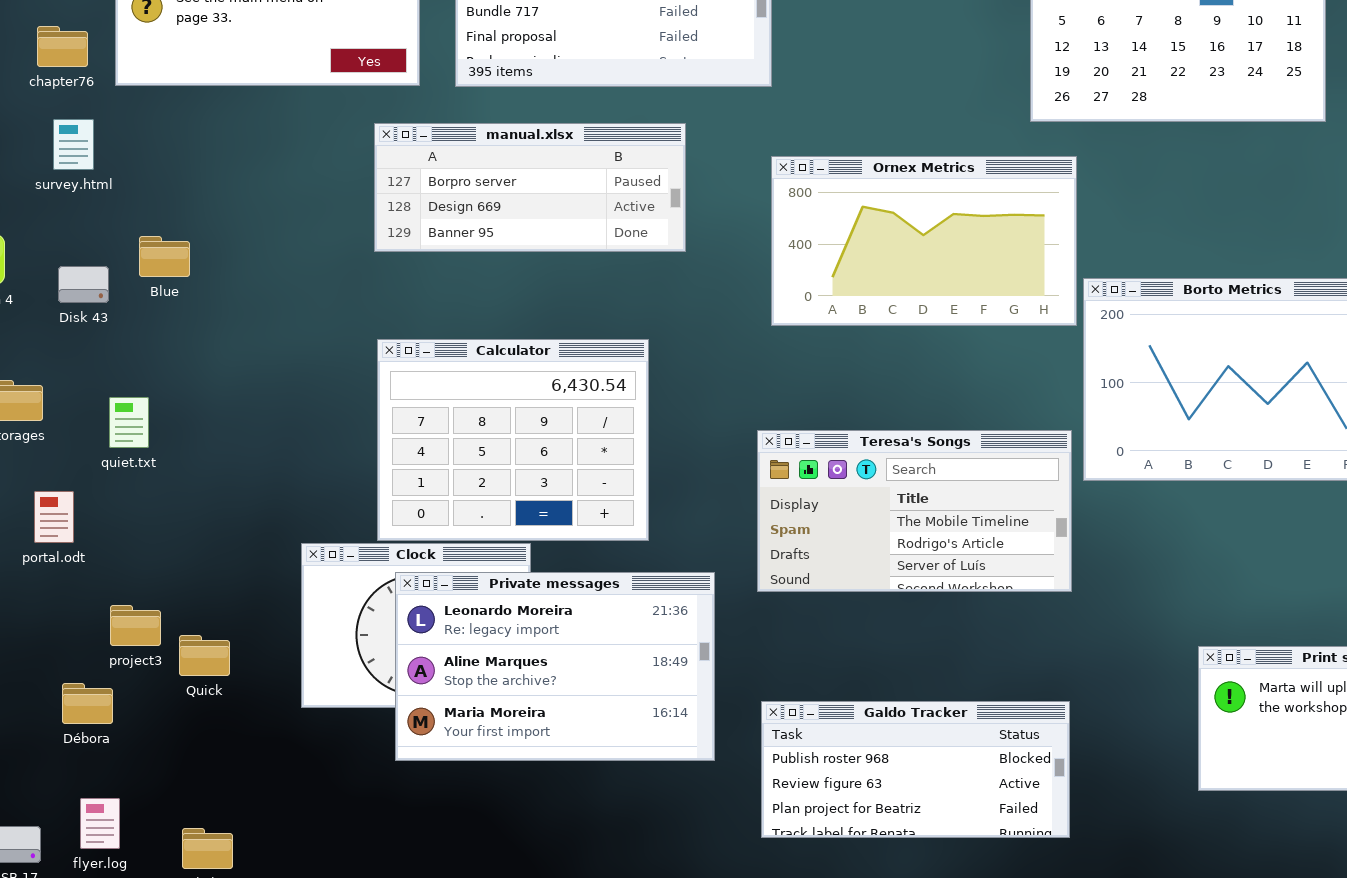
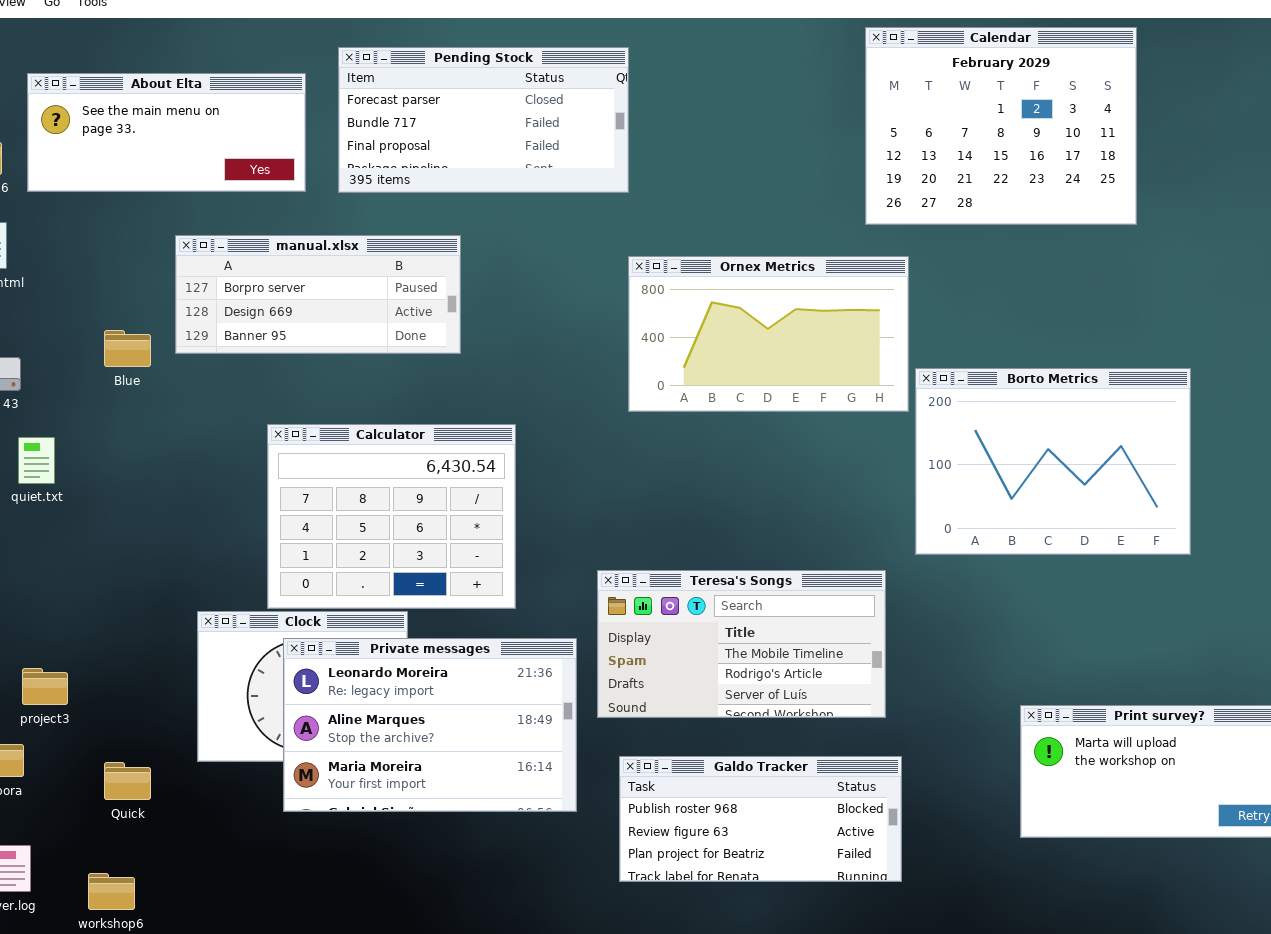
manual.xlsx: [374,123,686,252] -> [175,235,461,354], moved
Blue: [139,236,190,277] -> [104,330,151,367], moved
quiet.txt: [109,397,149,448] -> [18,437,55,484], moved
Teresa's Songs: [757,430,1072,592] -> [597,570,886,718], moved
Quick: [179,635,230,676] -> [104,762,151,800], moved

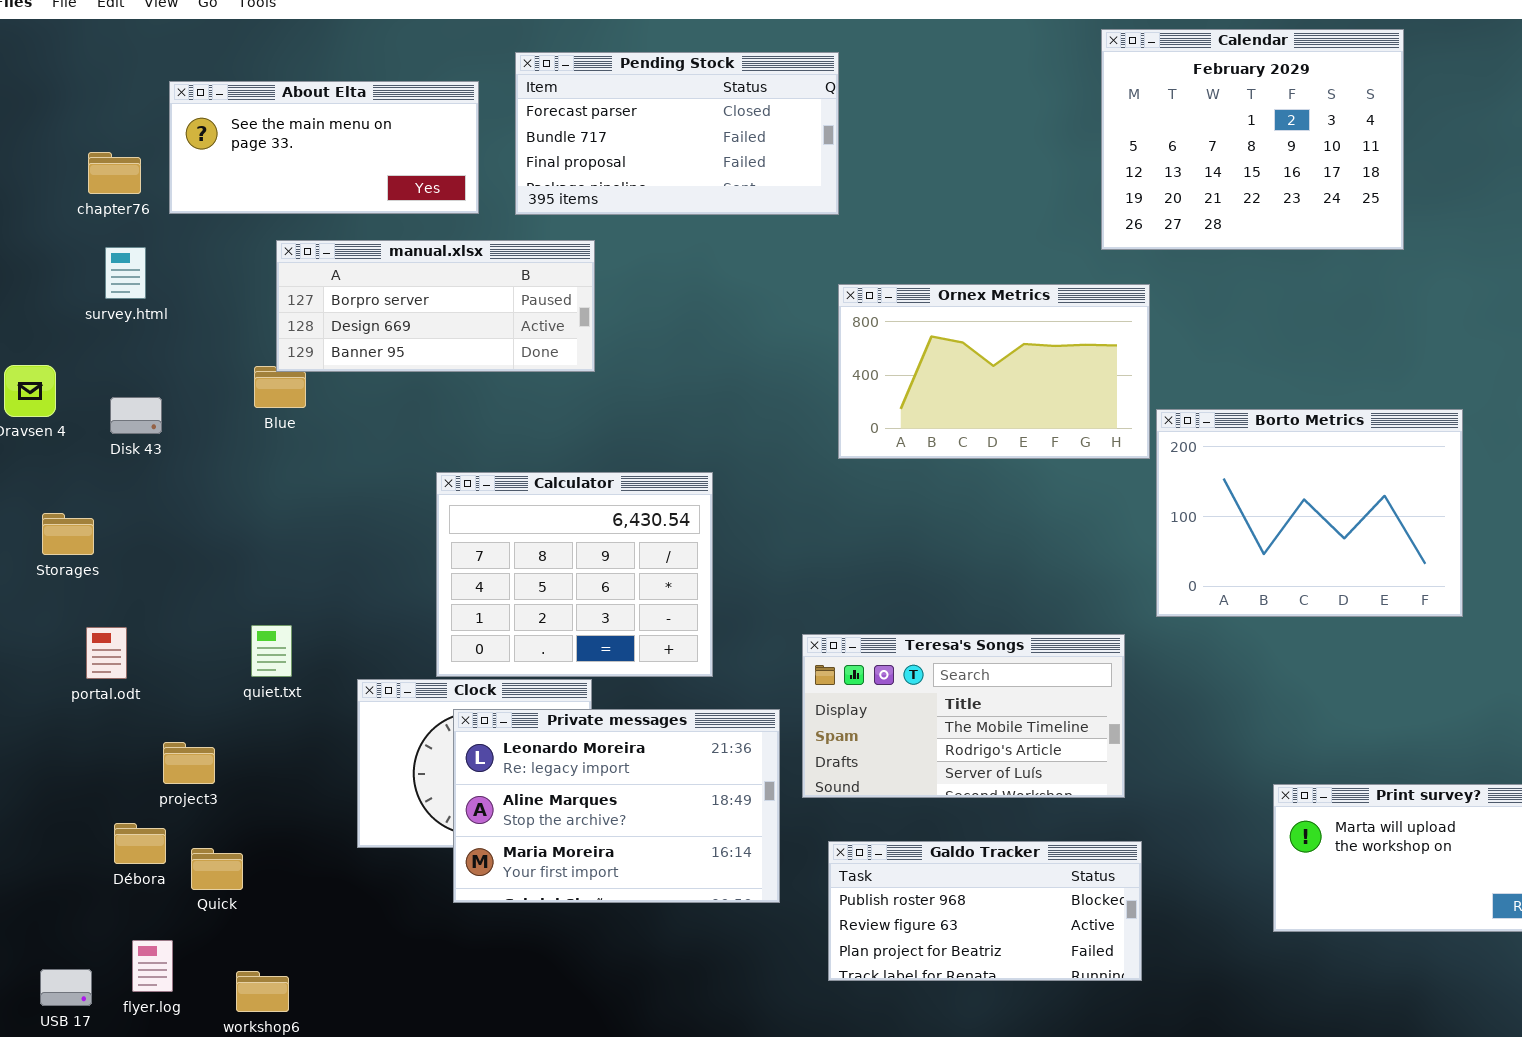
manual.xlsx: [175,235,461,354] -> [276,240,595,372], moved
quiet.txt: [18,437,55,484] -> [251,625,292,677], moved
Quick: [104,762,151,800] -> [191,848,243,890], moved

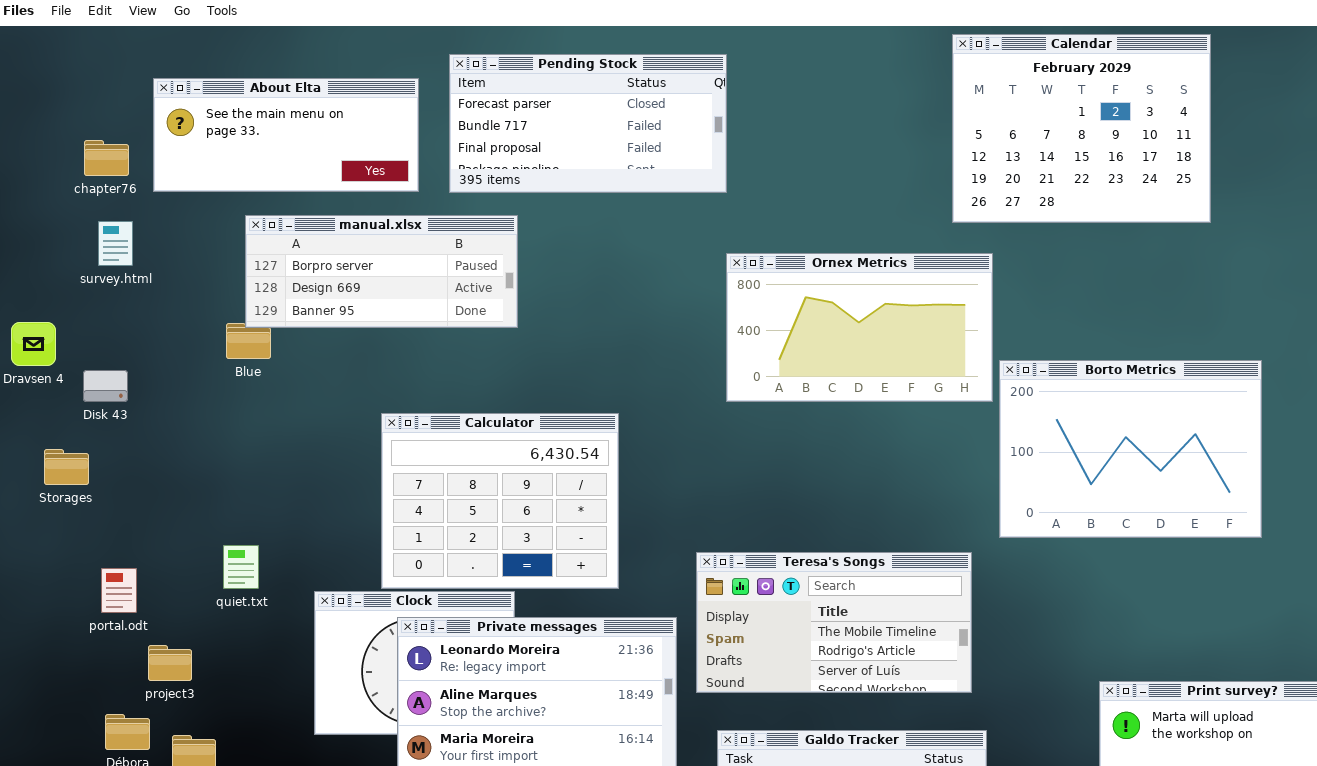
Disk 43: [110,397,162,434] -> [83,370,128,402], moved
portal.odt: [86,627,127,679] -> [101,568,137,613], moved

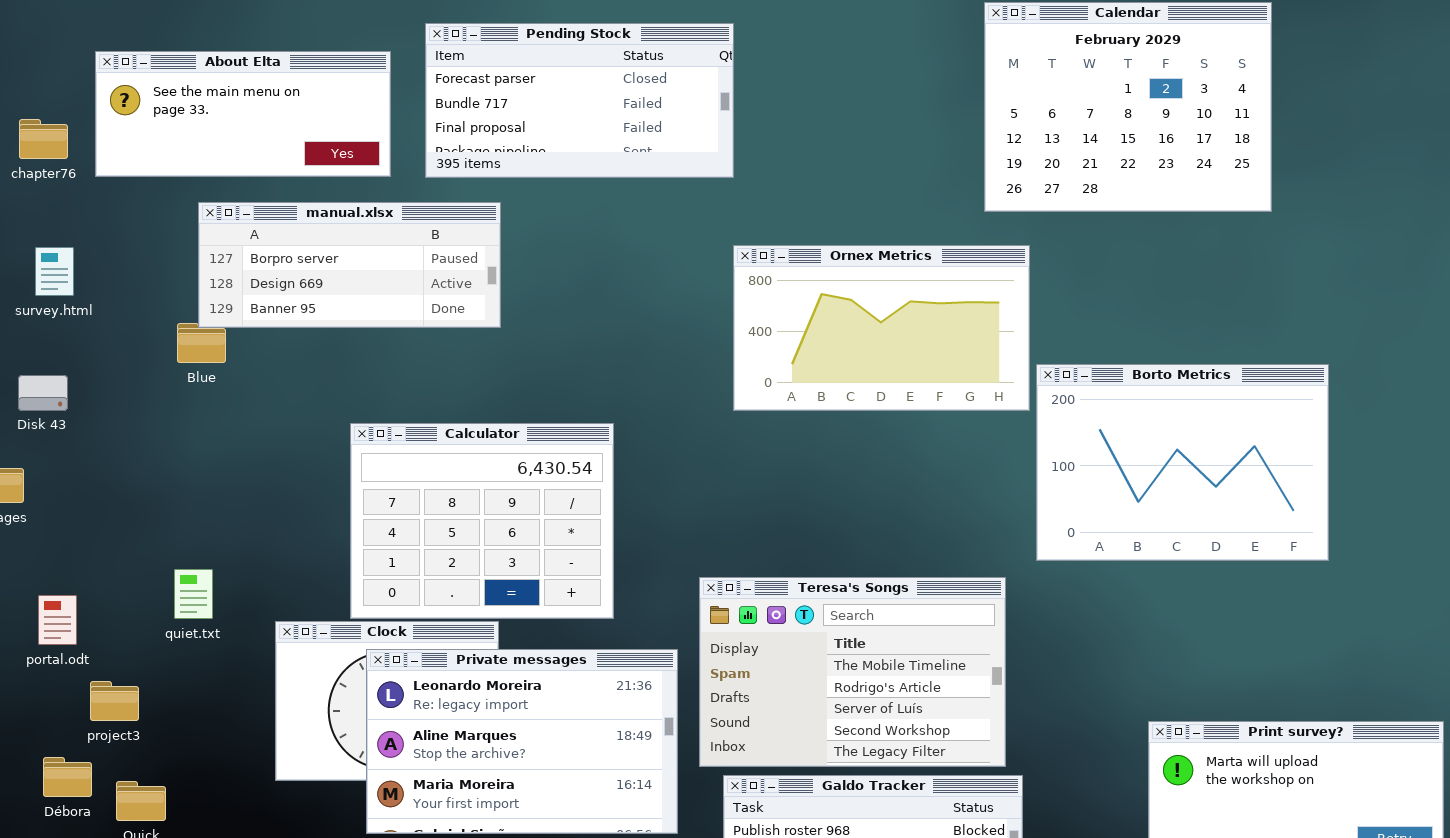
survey.html: [98,221,133,266] -> [35,247,74,296], moved
Teresa's Songs: [696,552,972,693] -> [699,577,1006,767], resized

